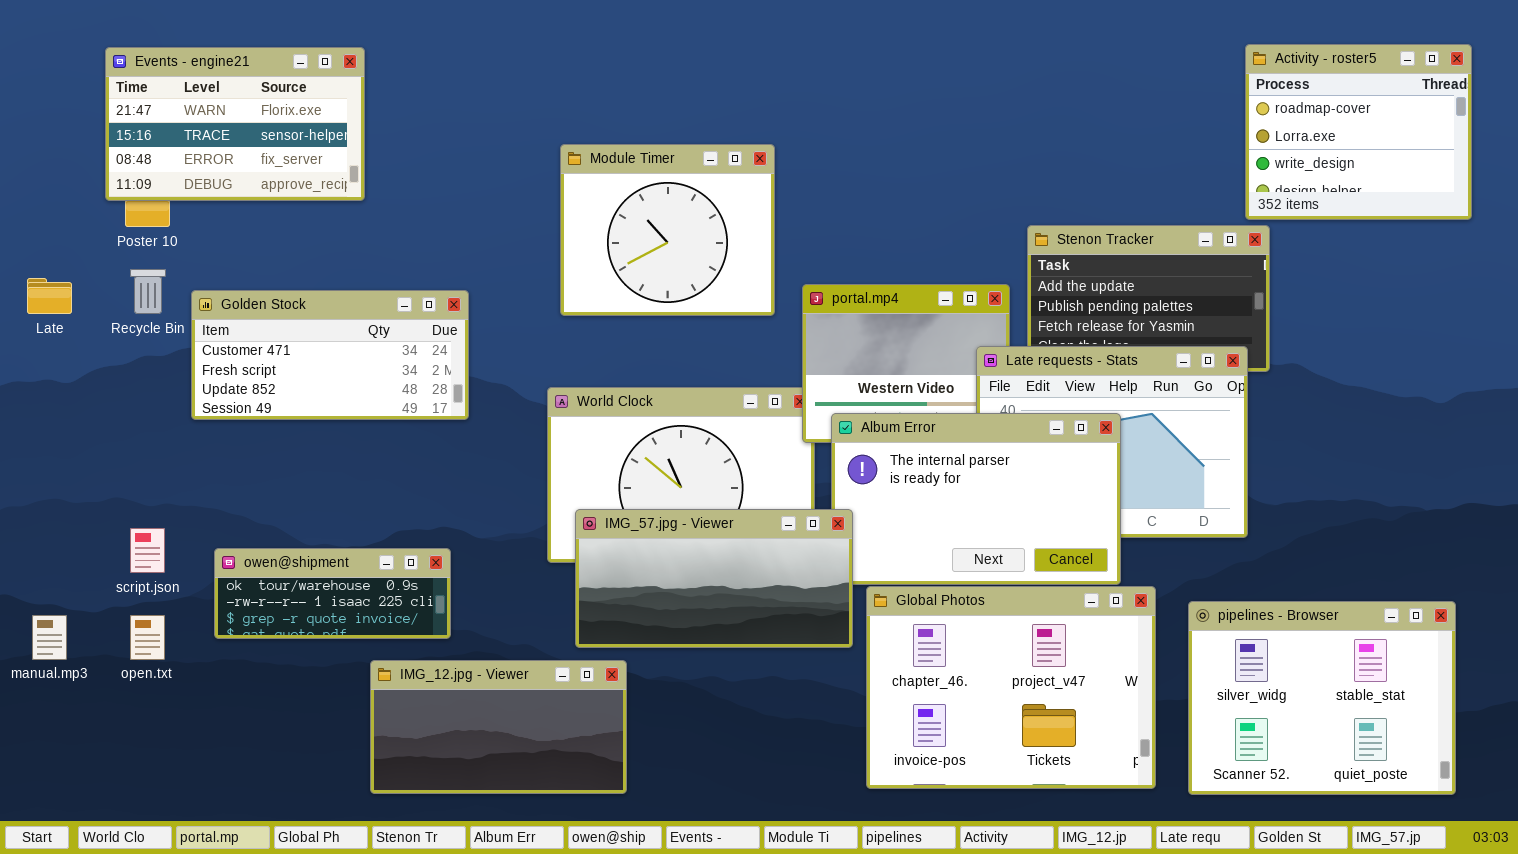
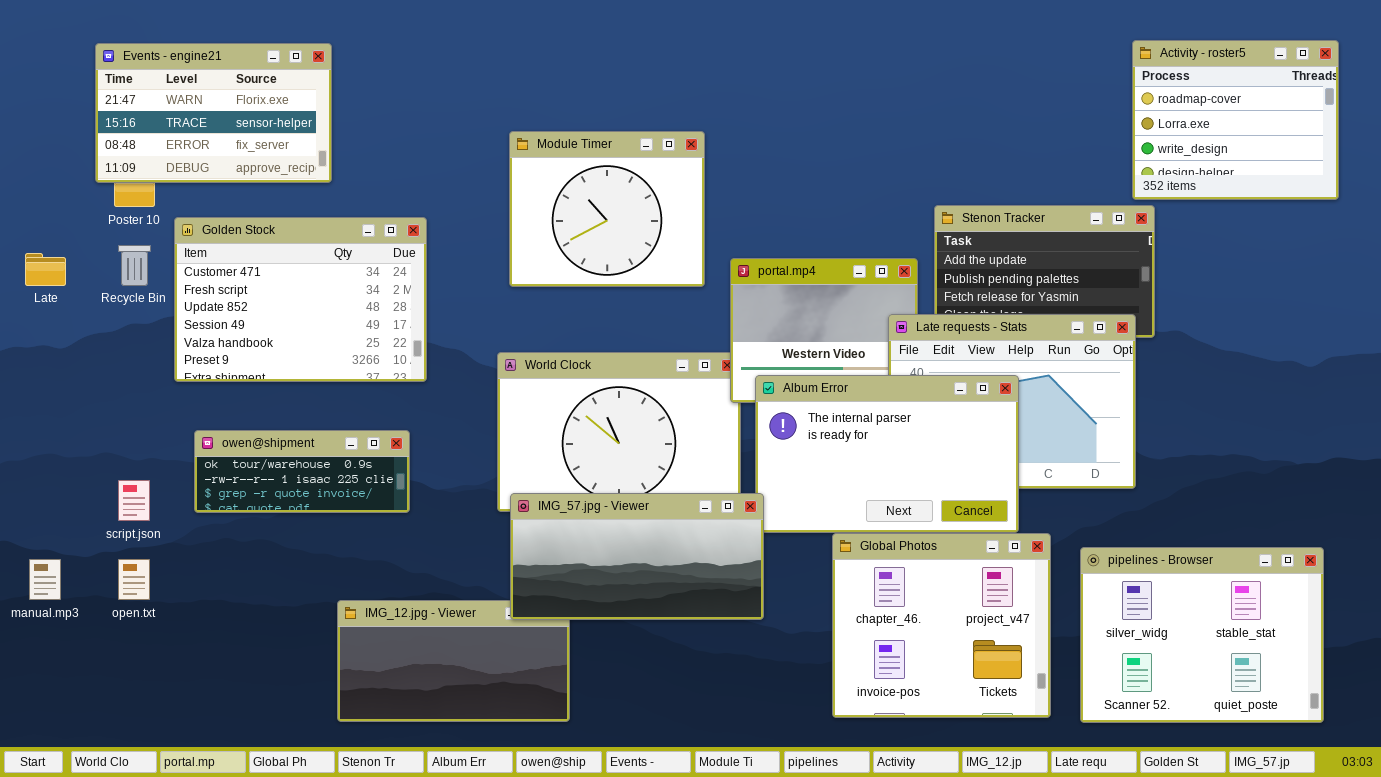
Golden Stock: [191,290,469,420] -> [174,217,427,382], resized
IMG_57.jpg - Viewer: [575,509,853,648] -> [510,493,764,620], moved
owen@shipment: [214,548,451,639] -> [194,430,410,513], moved
Global Photos: [866,586,1156,789] -> [832,533,1051,718], resized

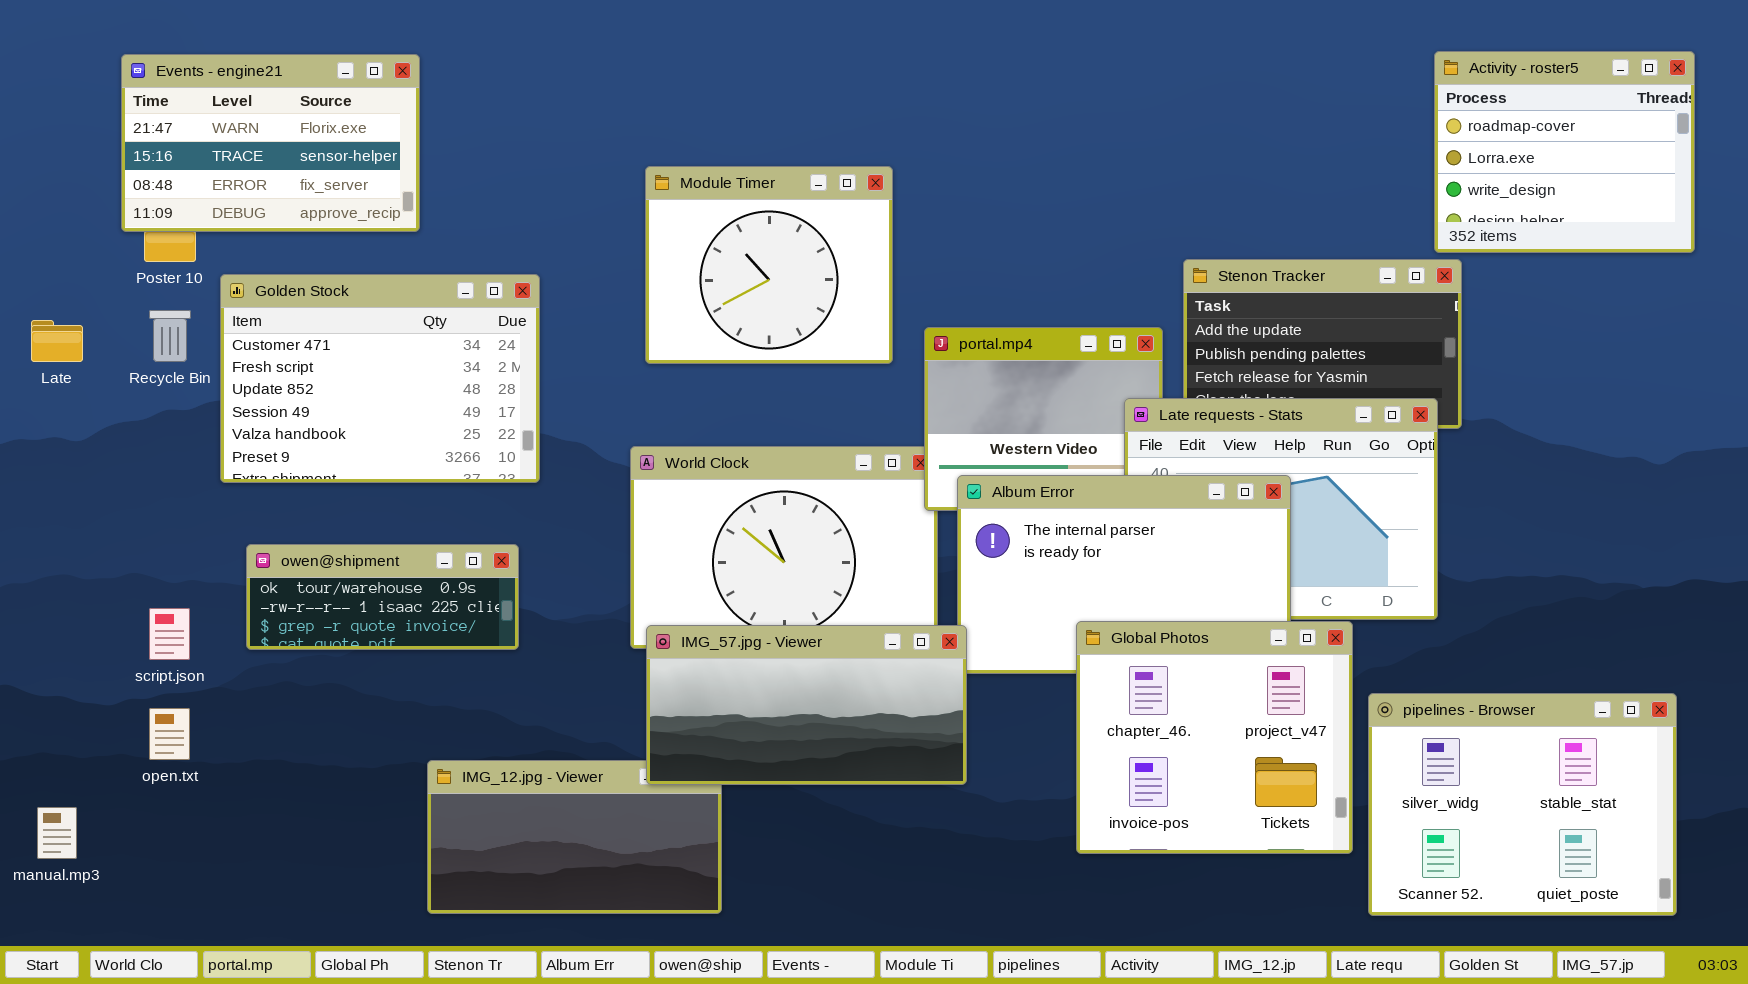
Global Photos: [832,533,1051,718] -> [1076,621,1353,854], moved
manual.mp3: [29,559,61,600] -> [37,807,77,859], moved

